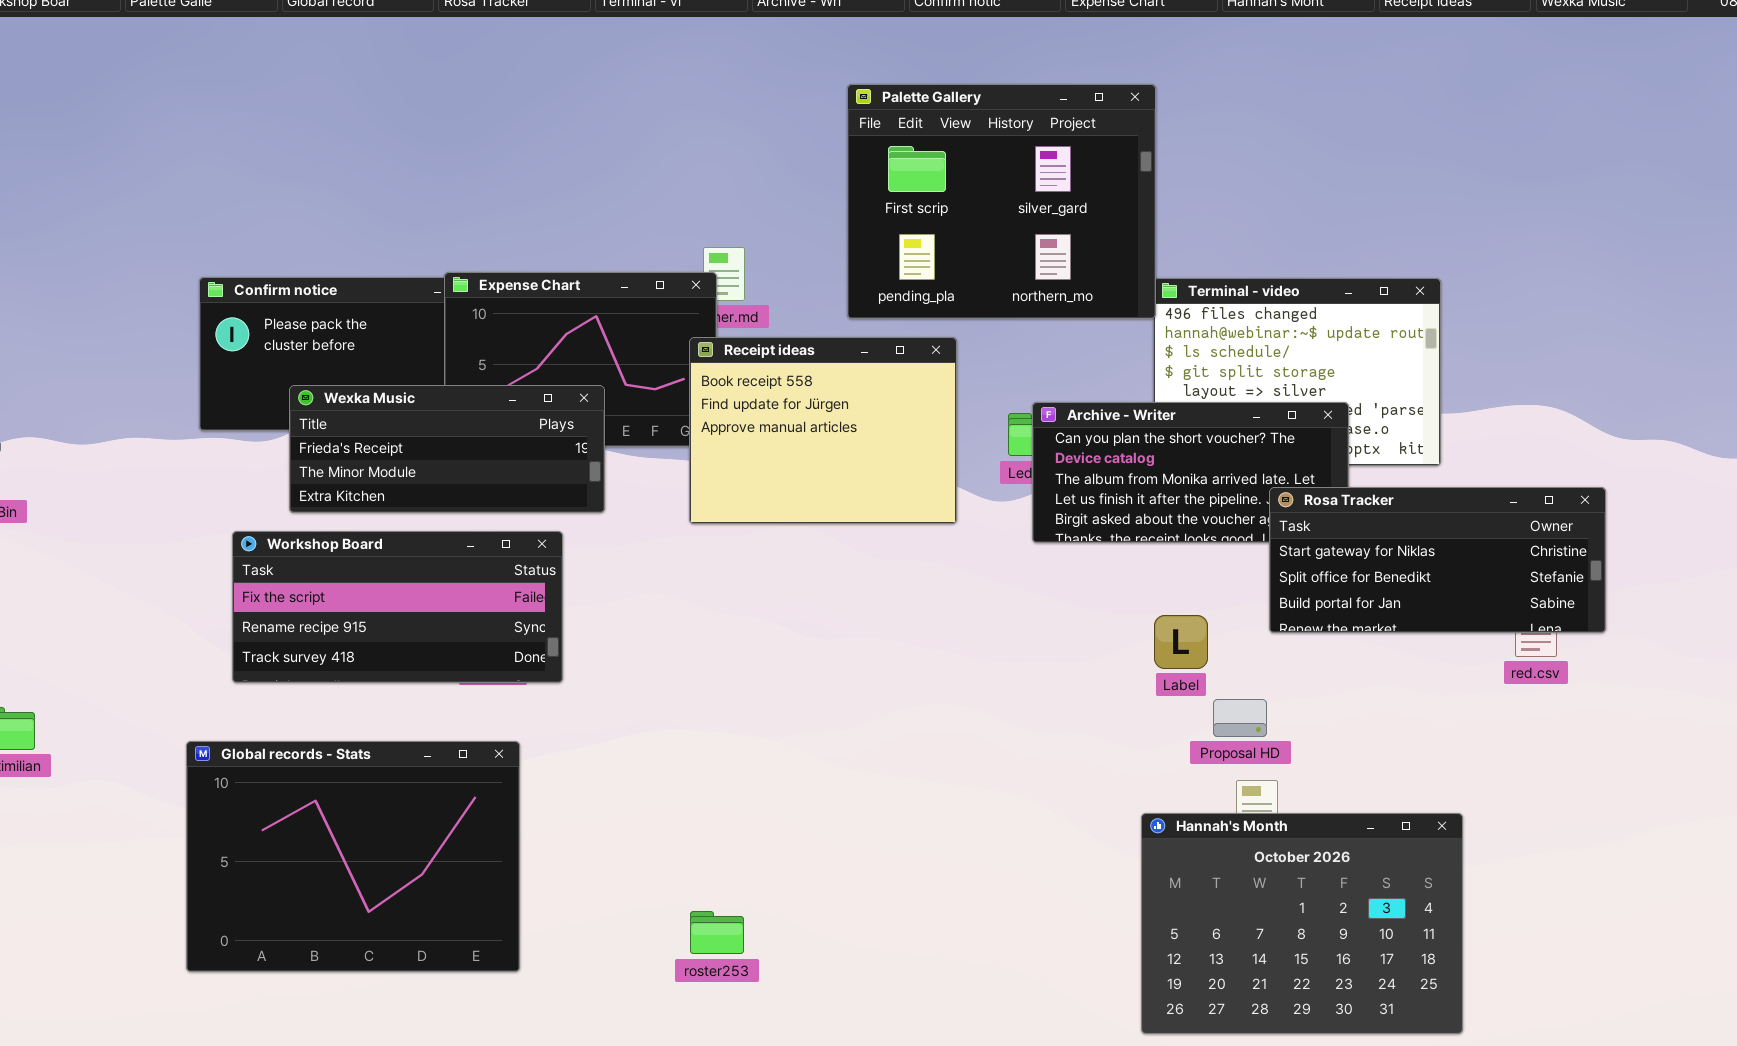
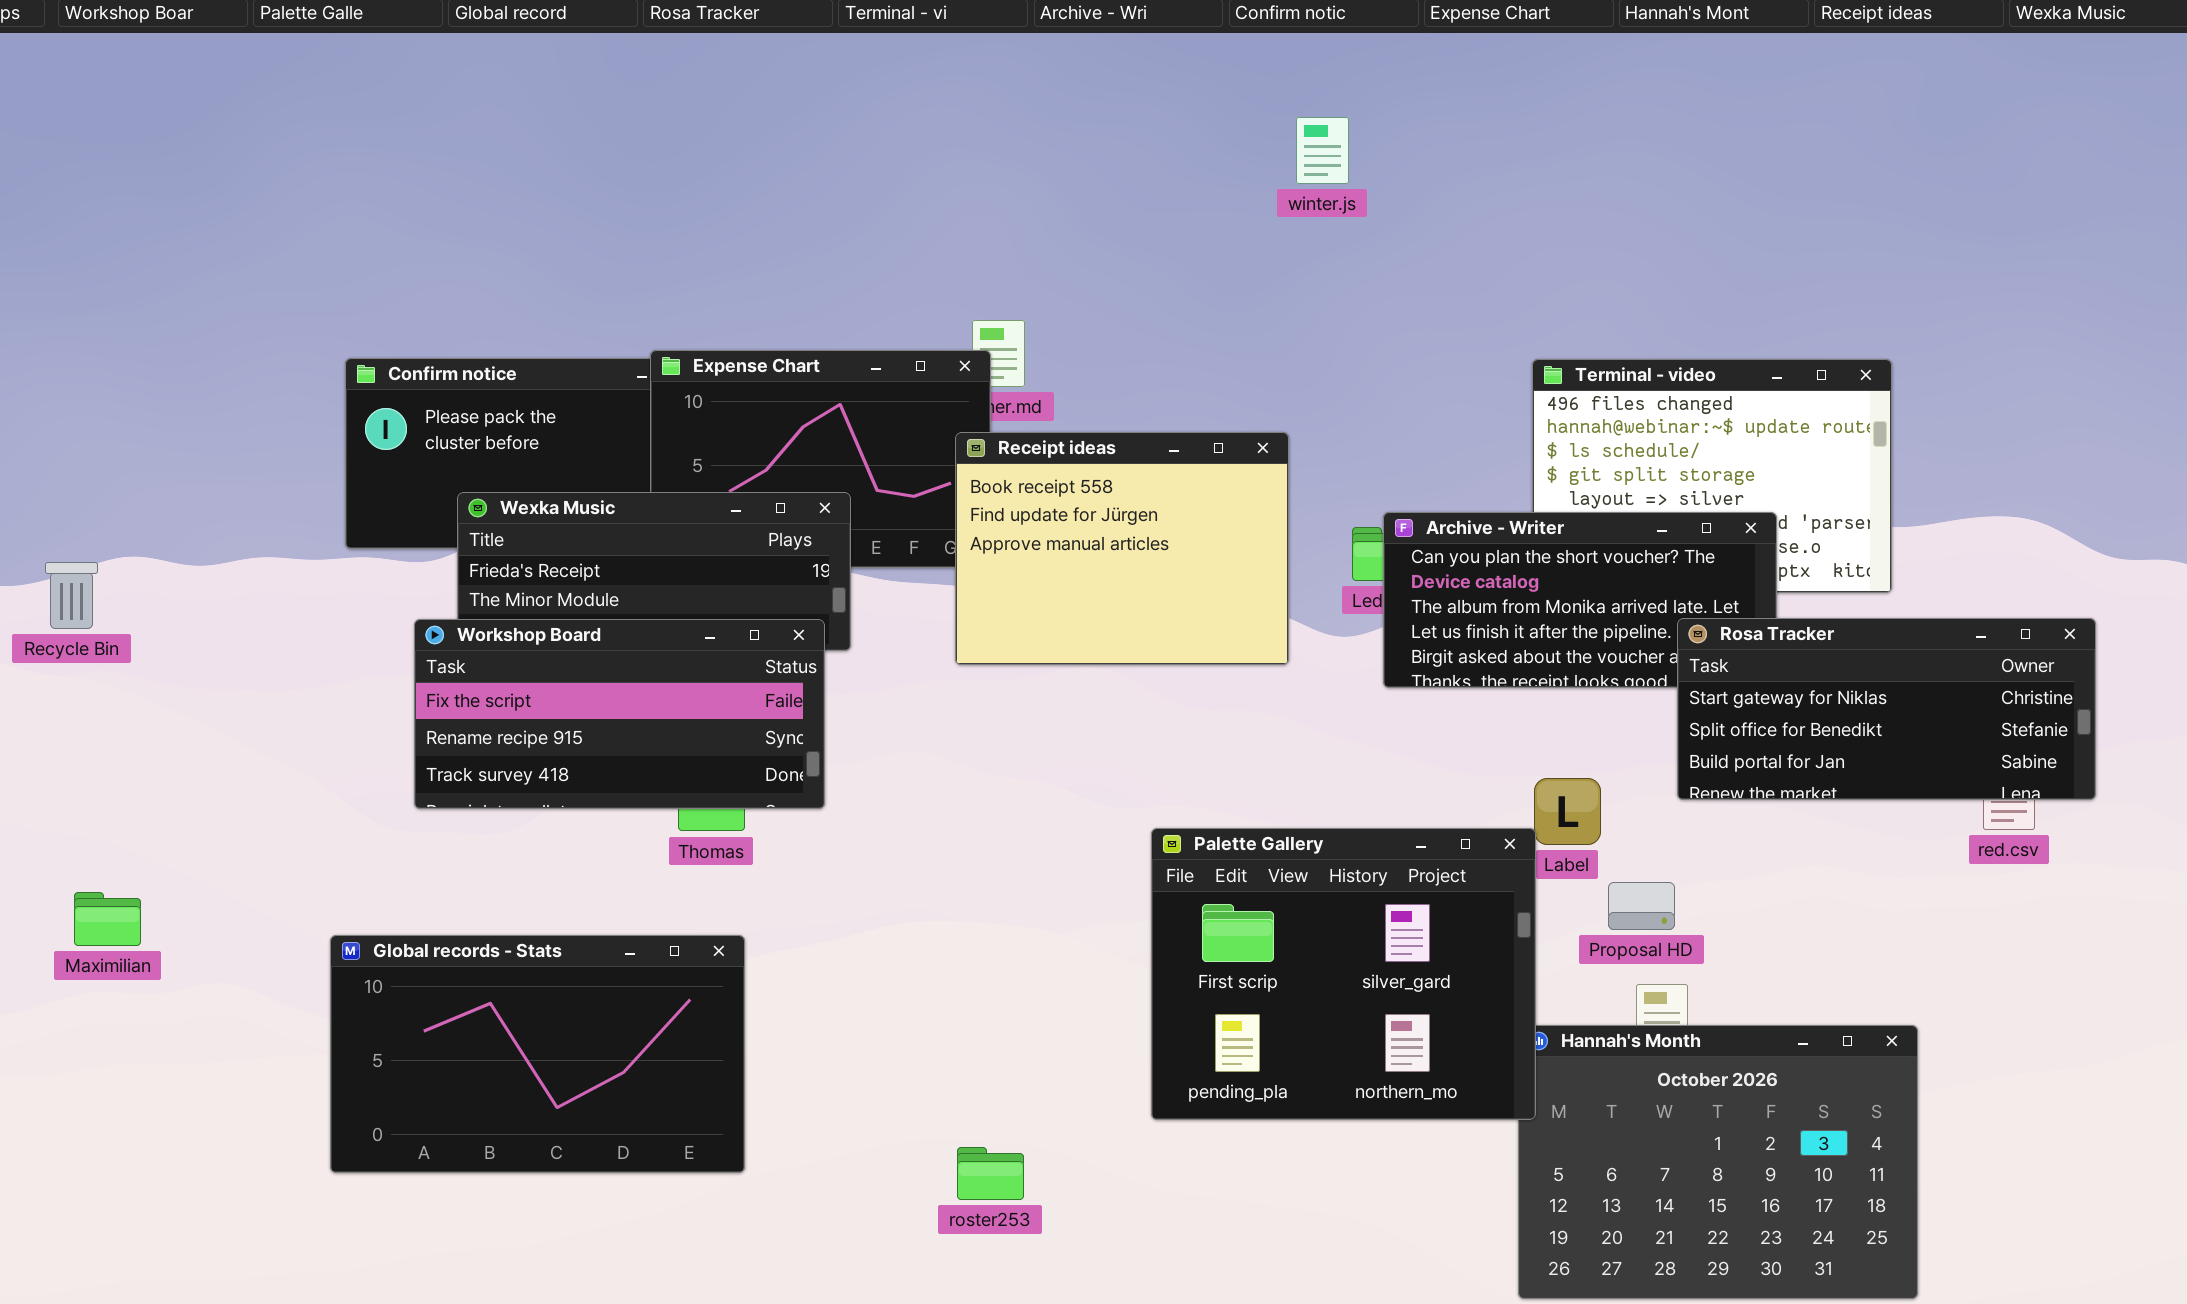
Palette Gallery: [847,84,1156,319] -> [1151,828,1536,1120], moved
Workshop Board: [232,531,563,683] -> [414,619,825,809], moved
Global records - Stats: [186,741,520,972] -> [330,935,745,1173], resized

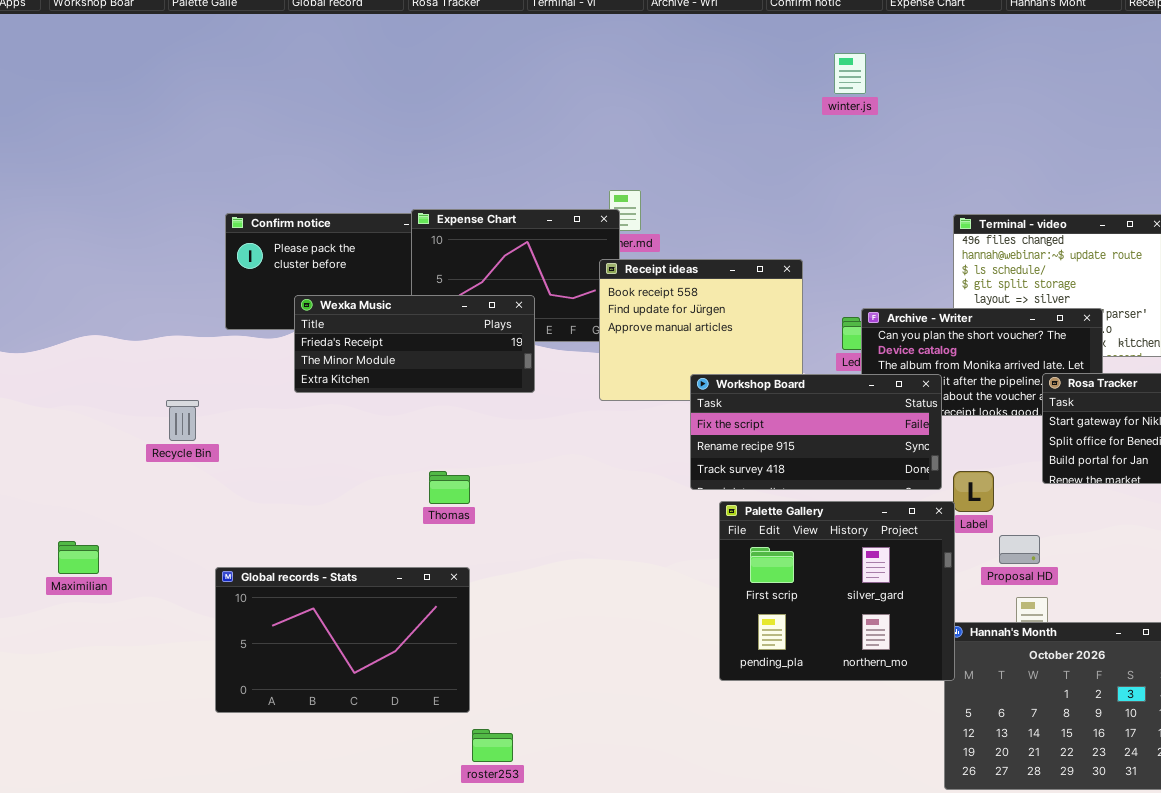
winter.js: [1296,117,1349,184] -> [834,53,866,94], moved
Recycle Bin: [45,562,98,629] -> [166,400,199,441], moved
Workshop Board: [414,619,825,809] -> [690,374,942,490], moved
roster253: [957,1147,1024,1200] -> [472,729,513,762], moved

